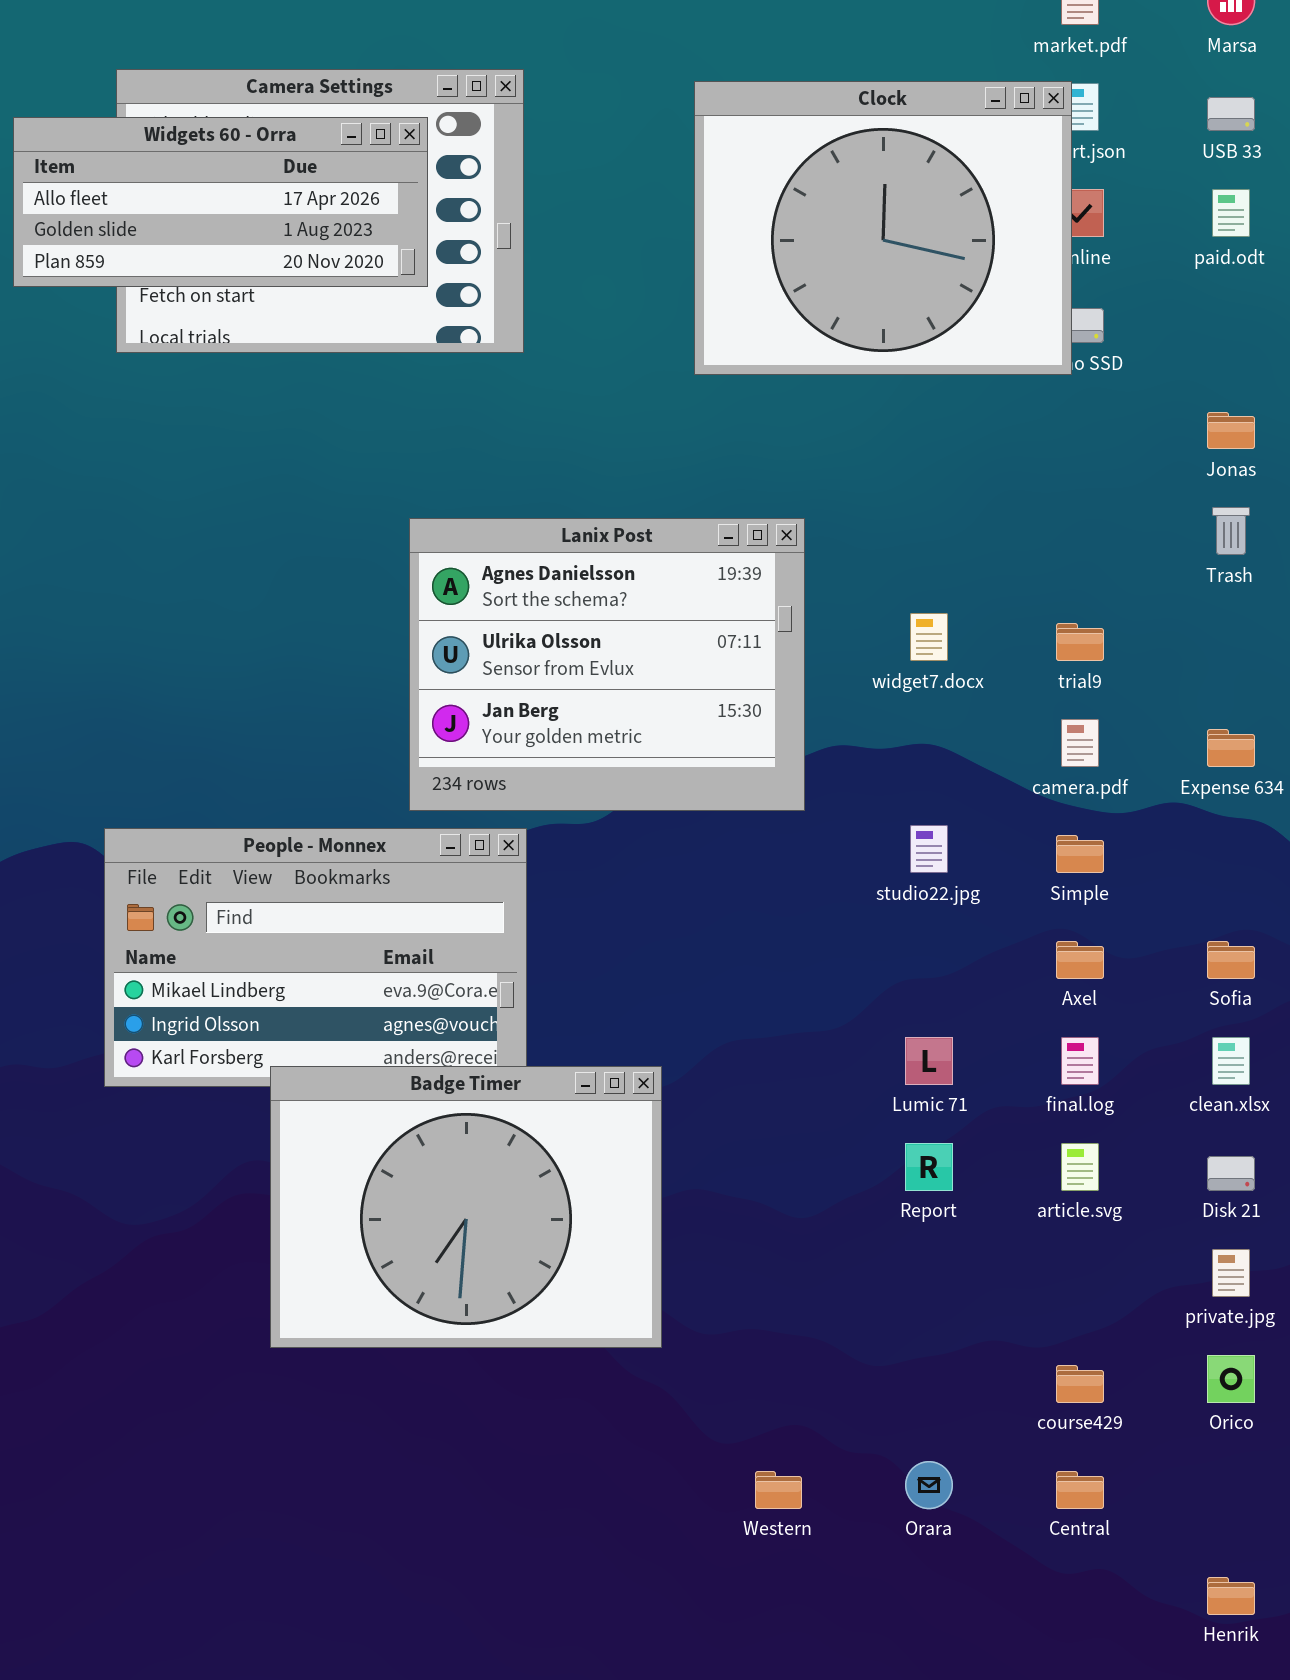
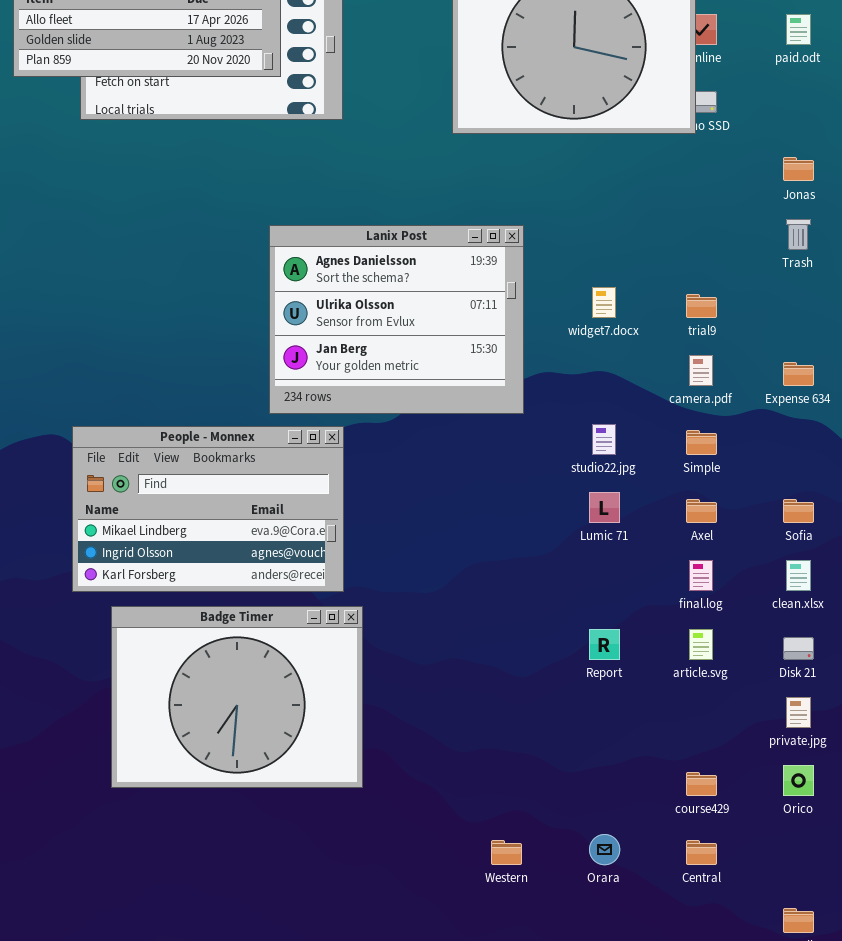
Lumic 71: [905,1037,953,1085] -> [589,492,620,523], moved
Badge Timer: [270,1066,662,1348] -> [111,606,363,788], moved

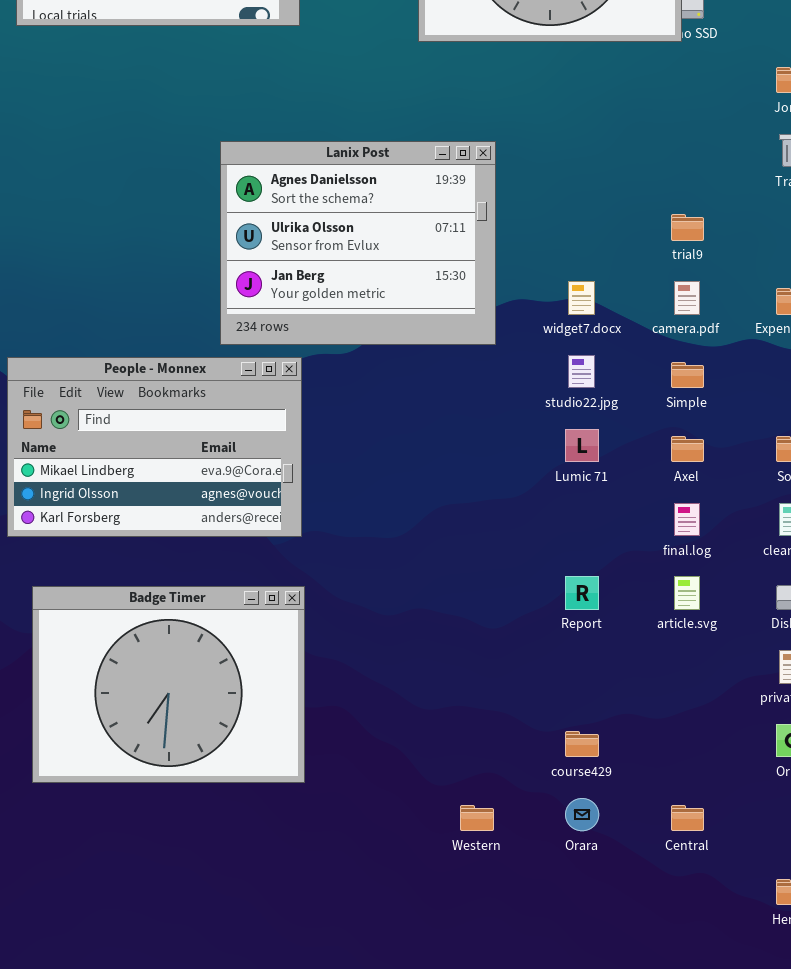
widget7.docx: [592,287,616,318] -> [568,281,595,315], moved
Badge Timer: [111,606,363,788] -> [32,586,305,783], moved
course429: [686,772,717,796] -> [565,731,599,757], moved

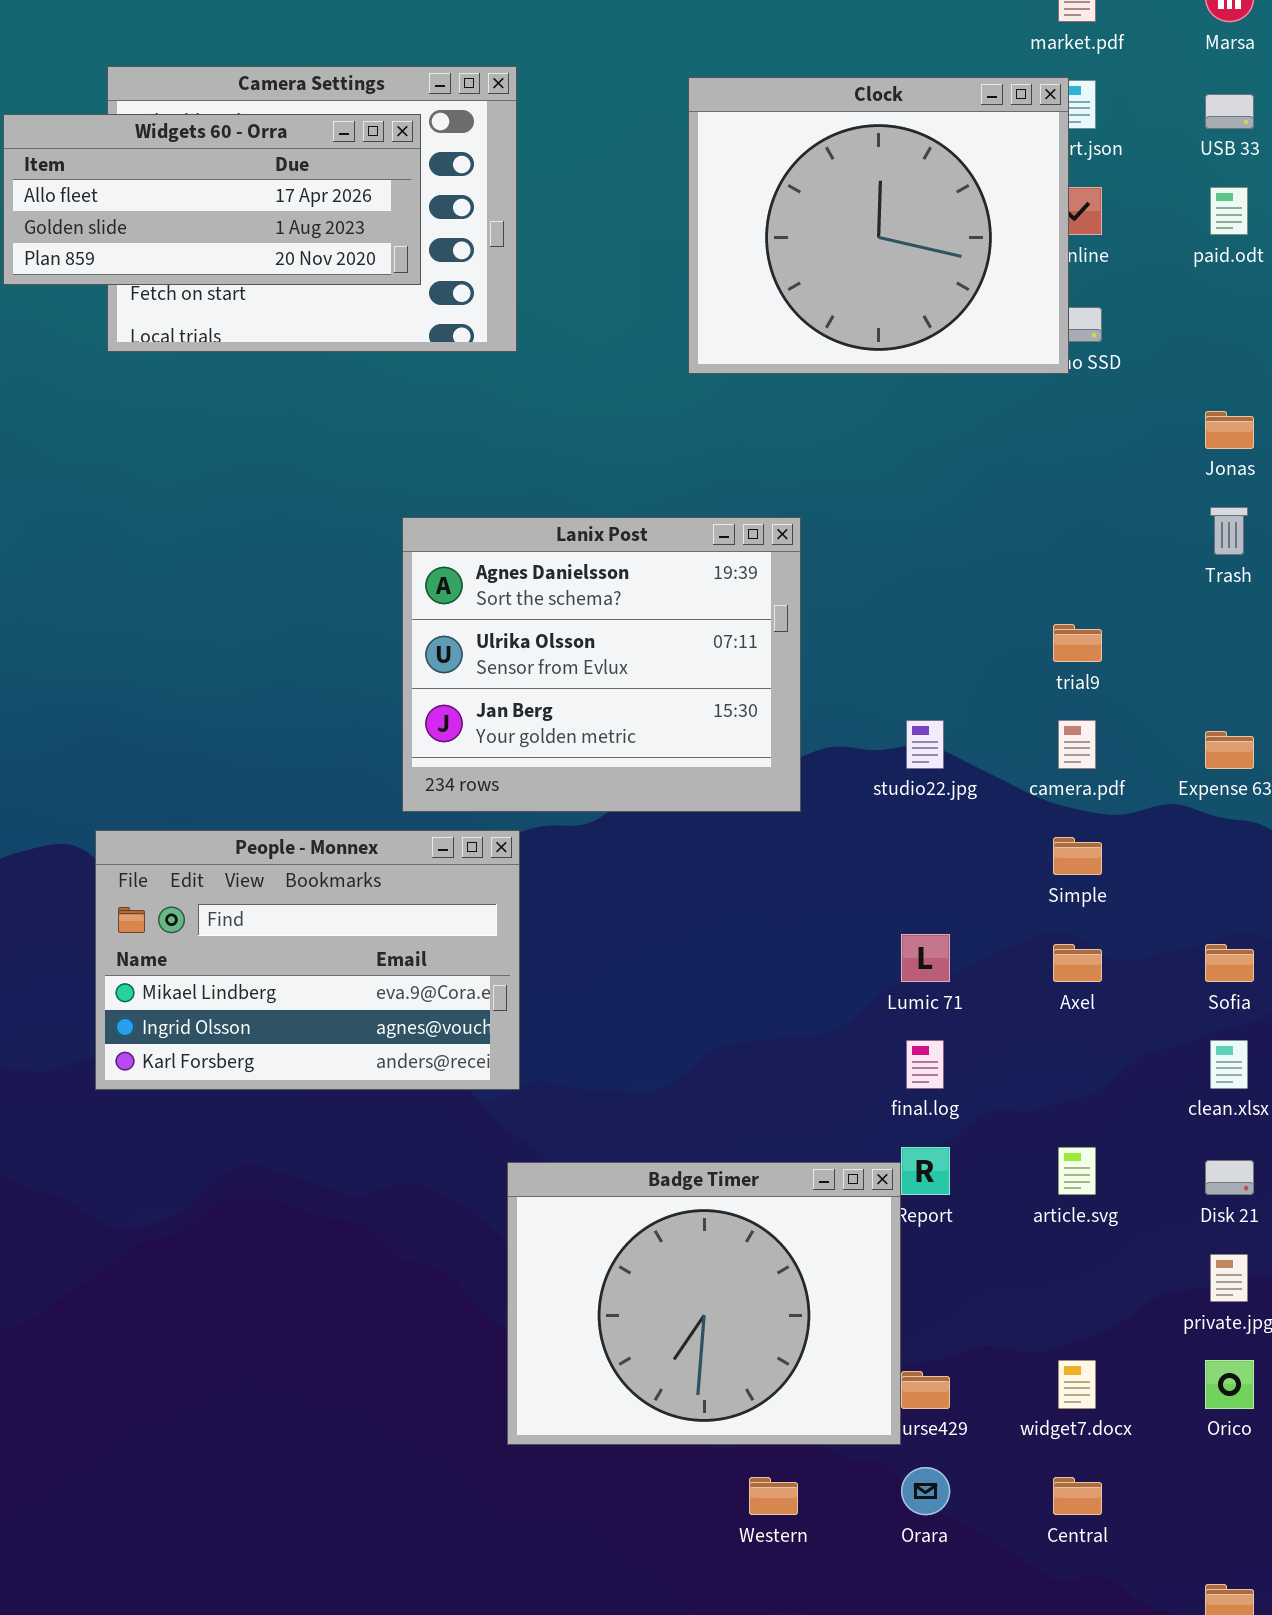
widget7.docx: [568,281,595,315] -> [1058,1360,1096,1409], moved
studio22.jpg: [568,355,595,388] -> [906,720,944,769], moved
final.log: [674,503,700,536] -> [906,1040,944,1089], moved
Badge Timer: [32,586,305,783] -> [507,1162,901,1445], moved

